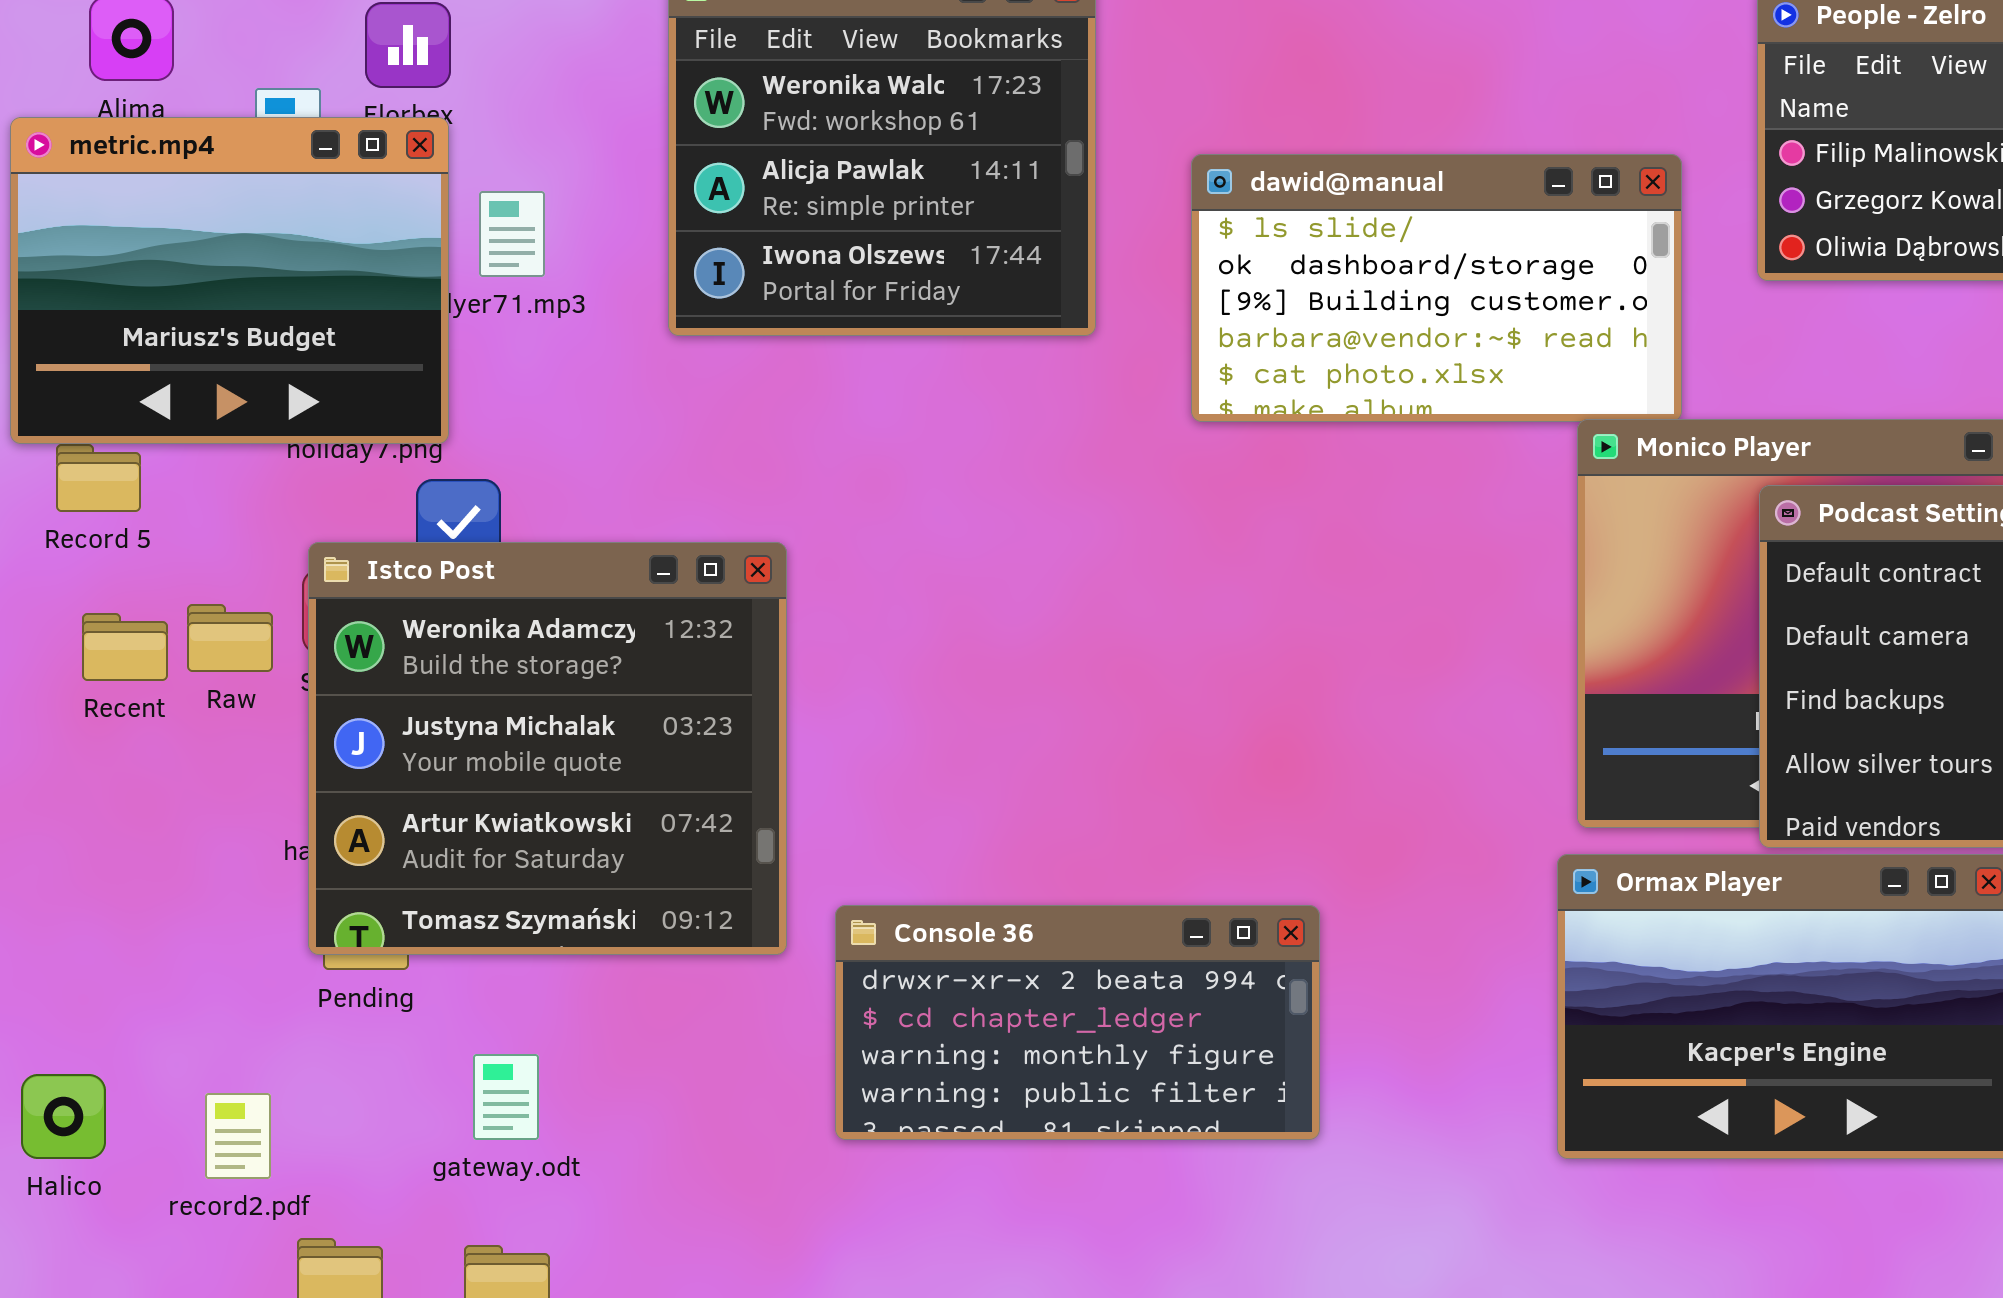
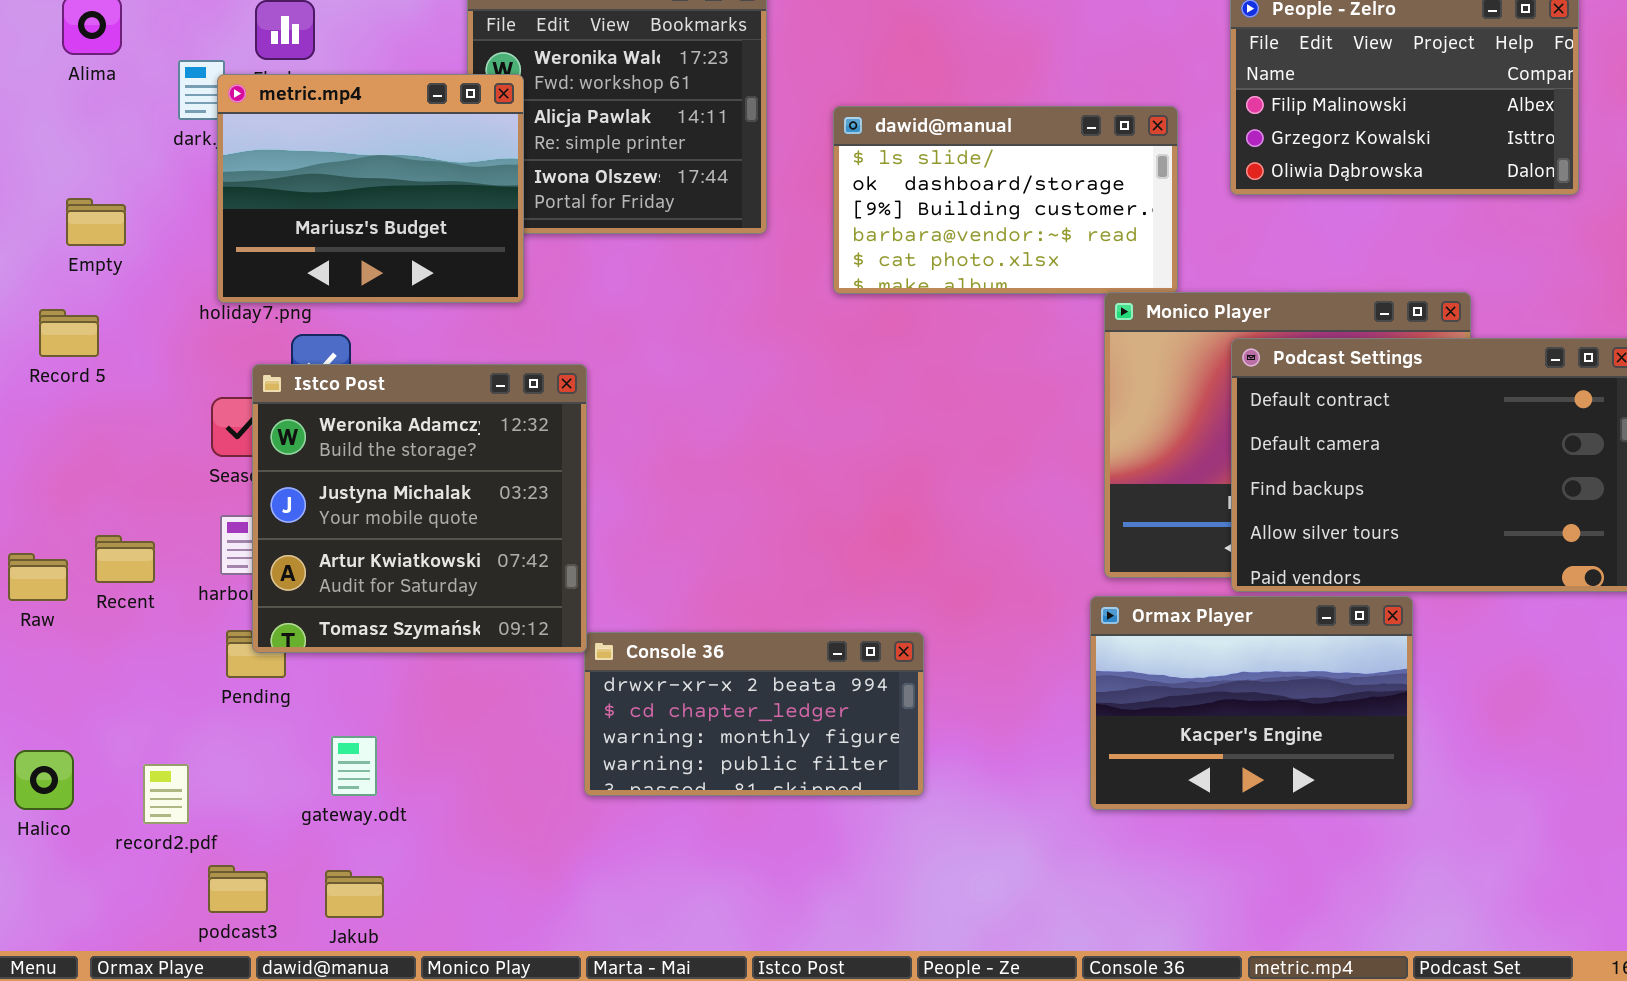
metric.mp4: [10,117,449,444] -> [217,74,524,303], moved
Istco Post: [308,542,787,955] -> [252,364,587,653], moved
Raw: [187,604,273,672] -> [8,553,68,601], moved
Recent: [82,613,168,681] -> [95,535,155,583], moved

